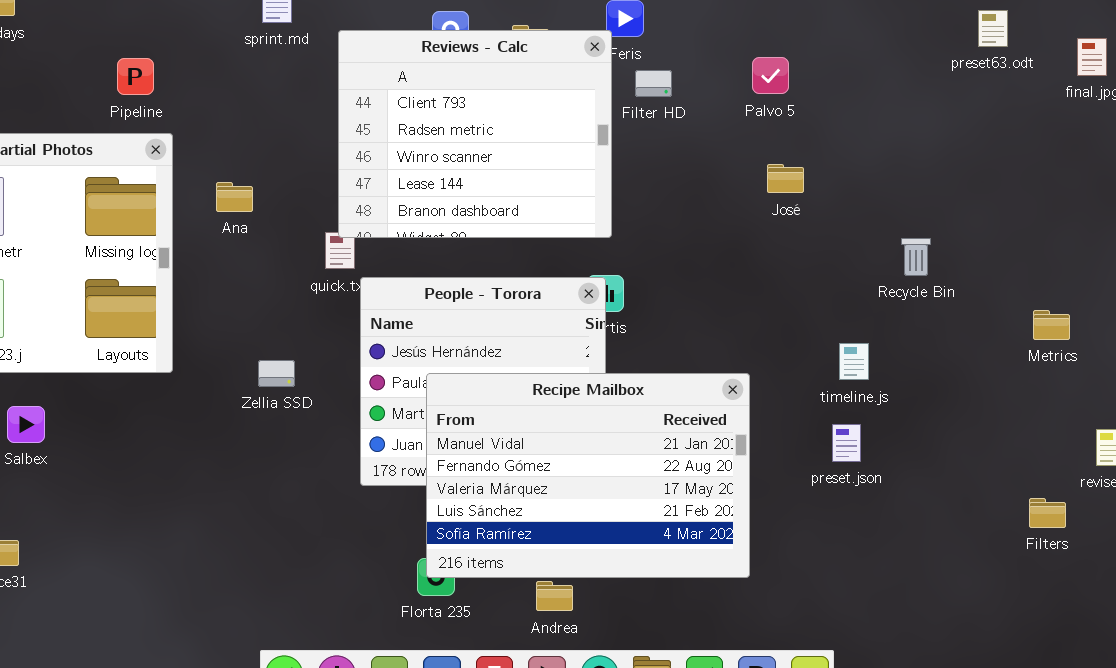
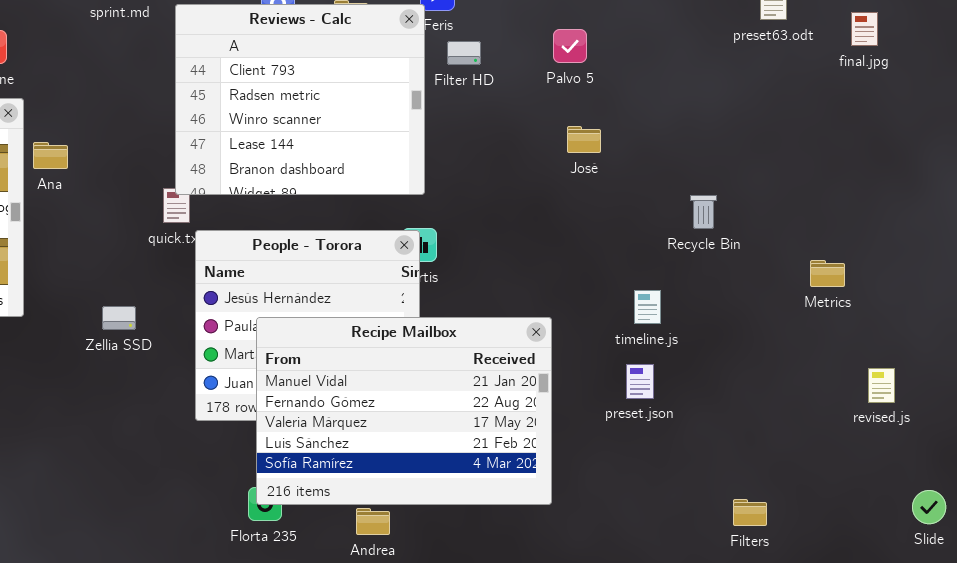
Ana: [216,182,253,212] -> [33,142,68,169], moved
Filters: [1029,498,1066,528] -> [733,499,767,526], moved

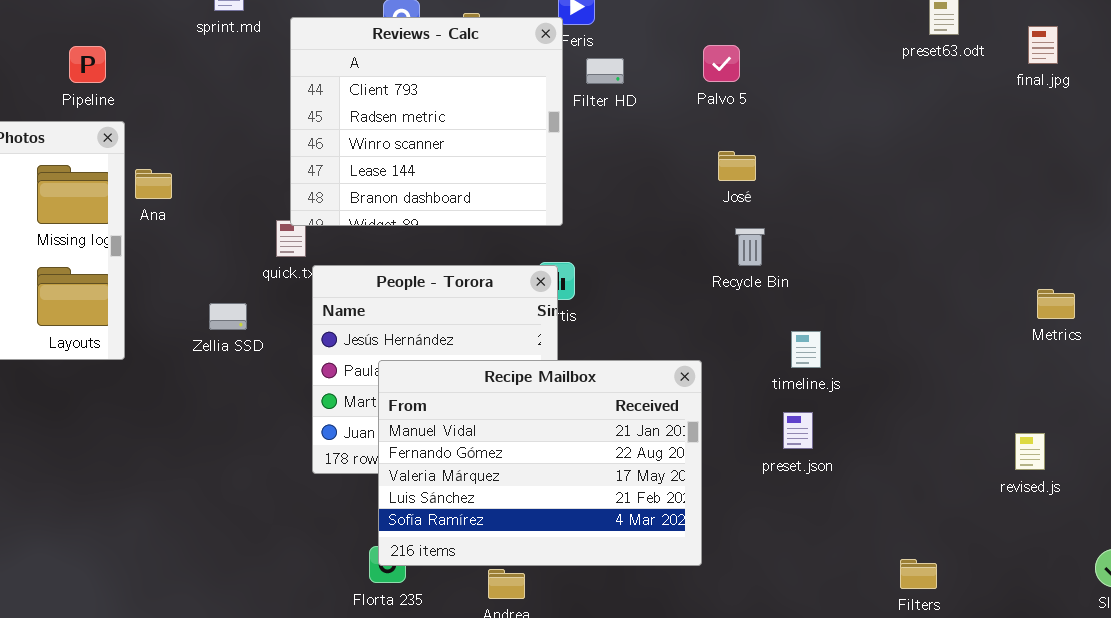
Recycle Bin: [690,195,717,229] -> [735,228,765,266], moved
Metrics: [810,260,845,287] -> [1037,289,1075,319], moved
Zellia SSD: [102,306,136,330] -> [209,303,247,330], moved
revised.js: [868,368,895,403] -> [1015,433,1045,470], moved

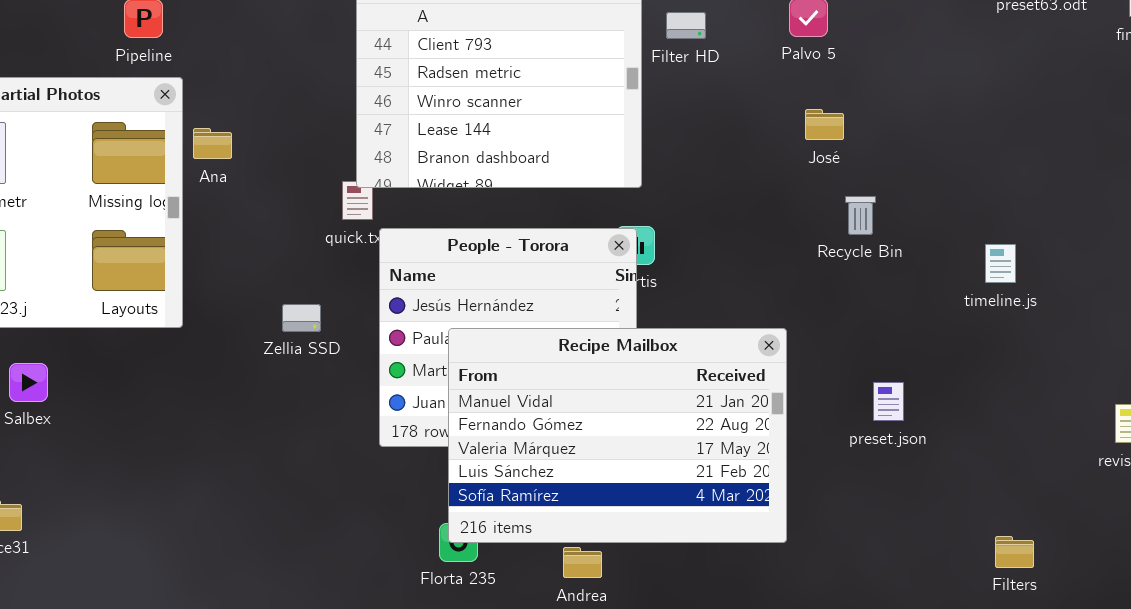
Recycle Bin: [735,228,765,266] -> [845,196,876,235], moved
Zellia SSD: [209,303,247,330] -> [282,304,321,332], moved
timeline.js: [791,331,821,368] -> [985,244,1016,283], moved

